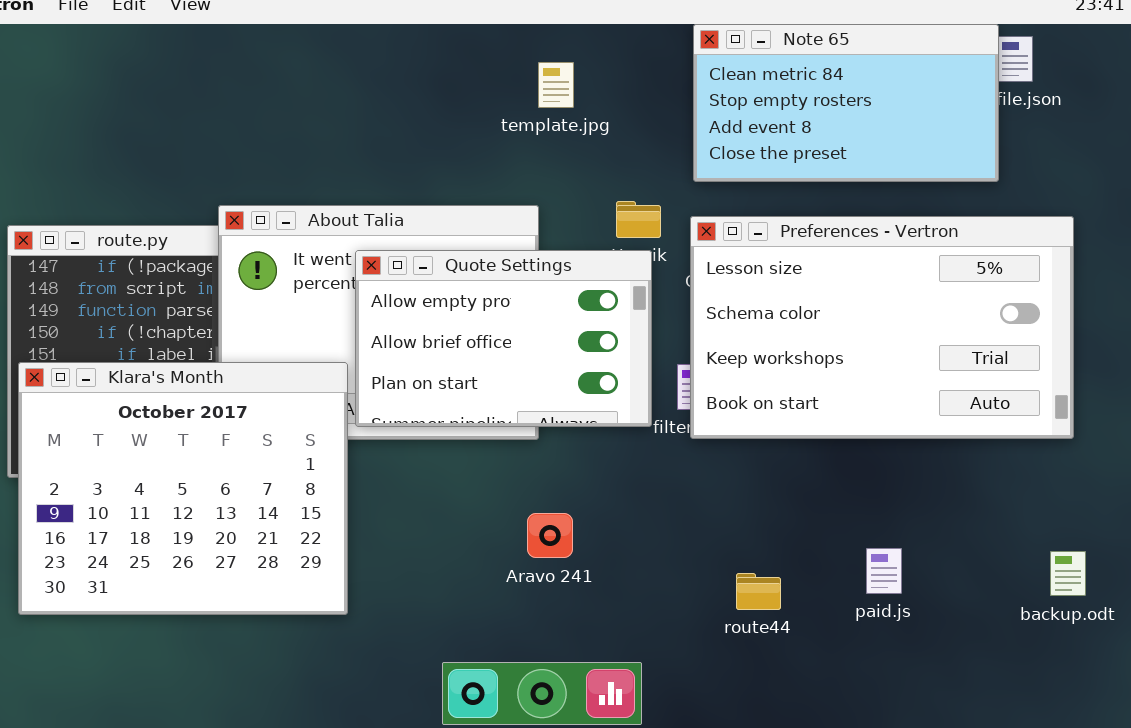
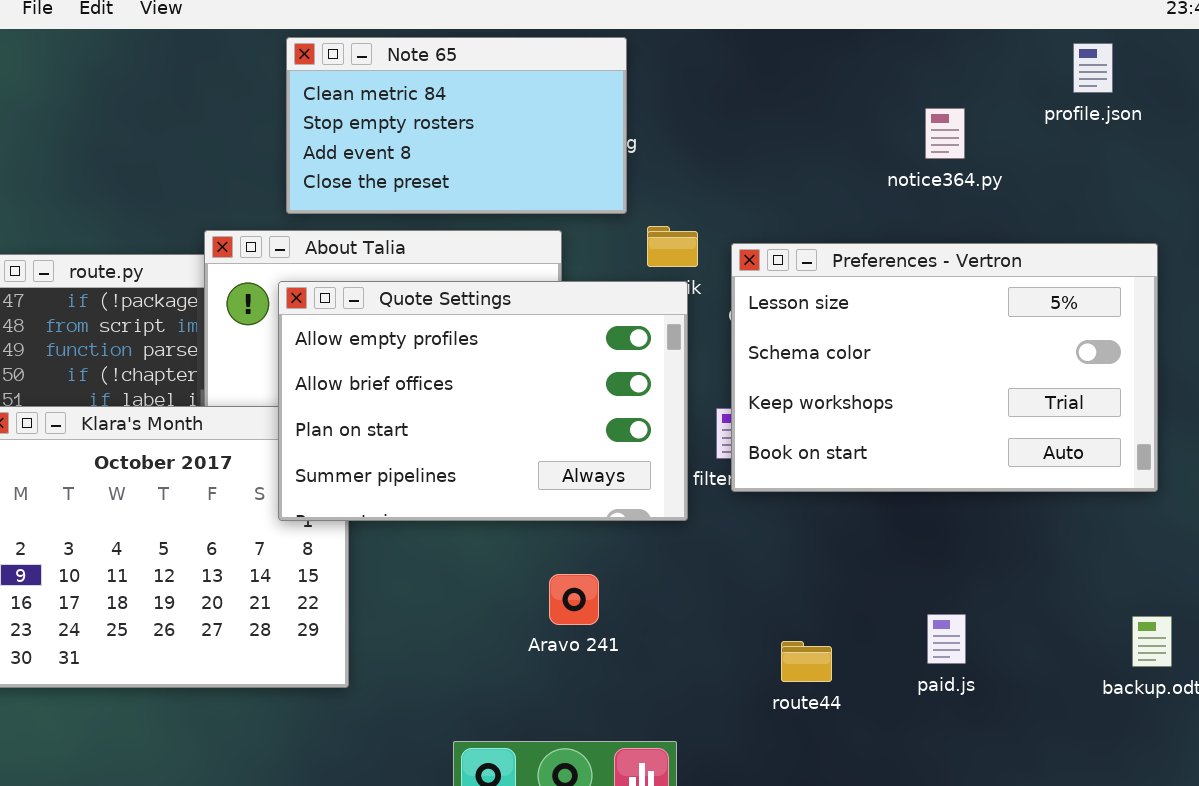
Note 65: [693,24,999,182] -> [286,37,627,214], moved
Quote Settings: [355,250,652,427] -> [278,281,688,521], resized

